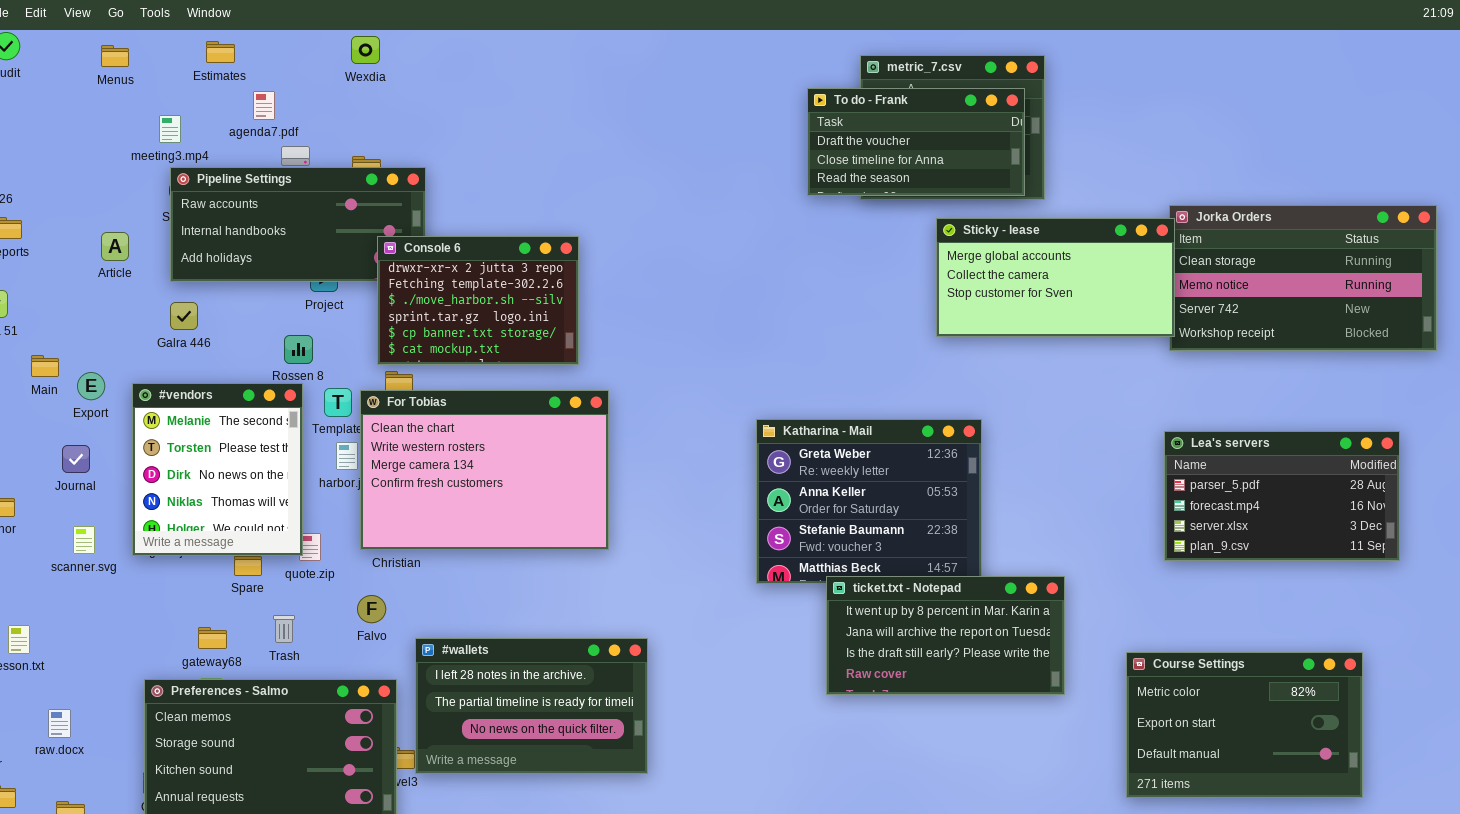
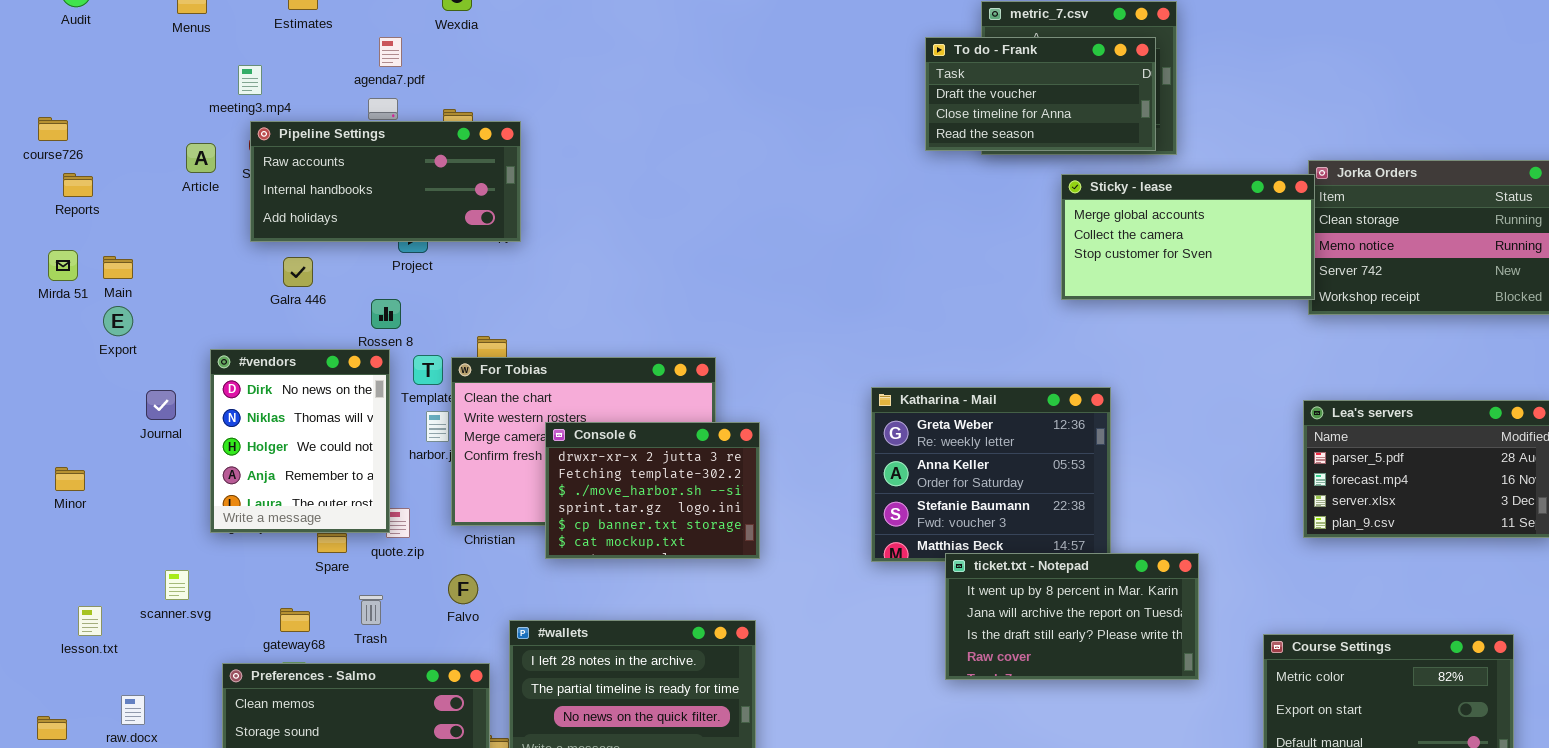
agenda7.pdf: [253,91,275,120] -> [379,37,402,67], moved
Article: [101,232,129,261] -> [186,143,216,173], moved
Console 6: [377,236,579,365] -> [545,422,760,559], moved
Galra 446: [170,302,198,330] -> [283,257,313,287], moved
Main: [31,355,59,377] -> [103,256,133,279], moved
Export: [77,372,105,400] -> [103,306,133,336], moved
#vendors: [132,383,303,556] -> [210,349,390,533], scrolled down 2 rows
Journal: [62,445,90,473] -> [146,390,176,420], moved
scanner.svg: [73,526,95,554] -> [165,570,189,600], moved

